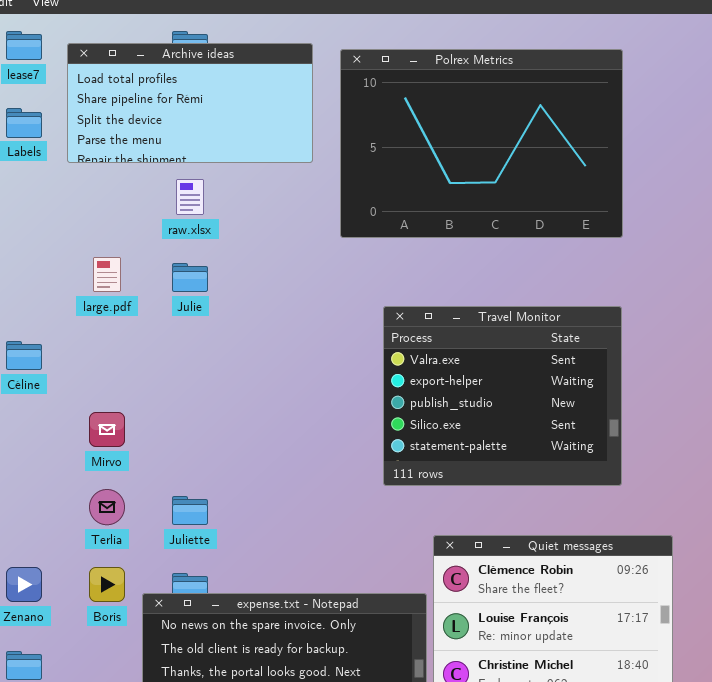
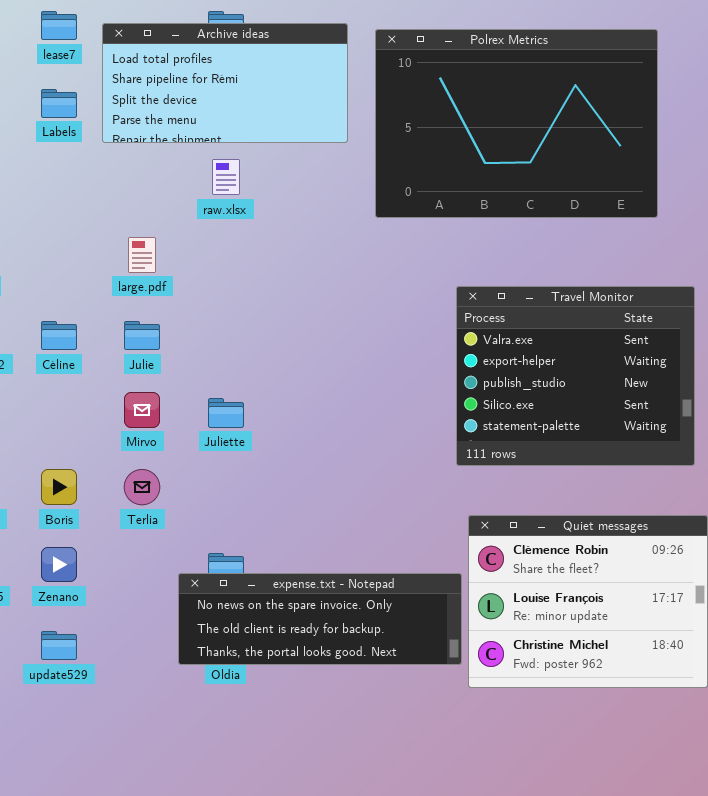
Julie: [172,263,208,292] -> [124,321,160,350], moved
Travel Monitor: [383,306,622,486] -> [456,286,695,466], moved
Juliette: [172,496,208,525] -> [208,398,244,428], moved
Boris: [89,567,125,602] -> [41,469,77,505], moved

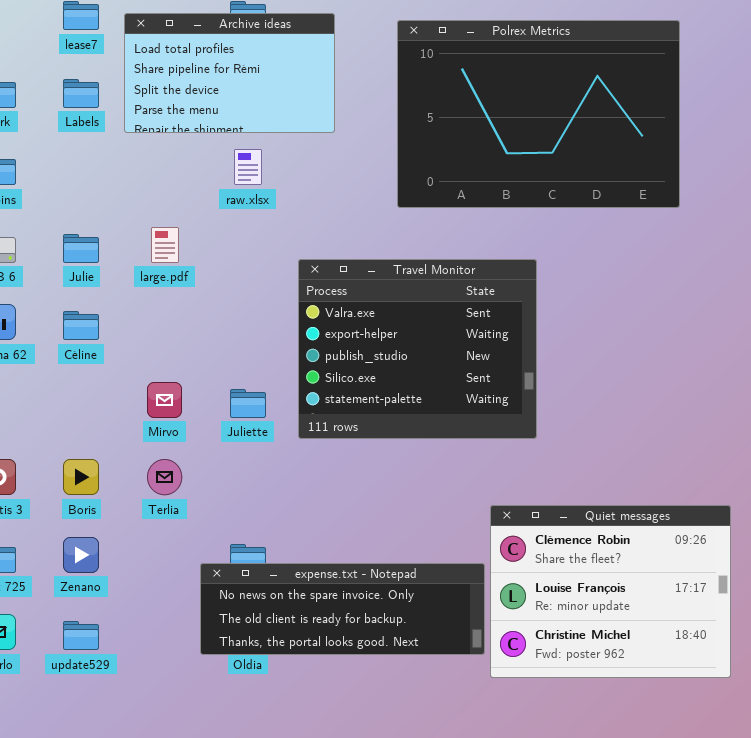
Archive ideas: [102,23,348,143] -> [124,13,335,133], resized
Travel Monitor: [456,286,695,466] -> [298,259,537,439], moved
Julie: [124,321,160,350] -> [63,234,99,263], moved

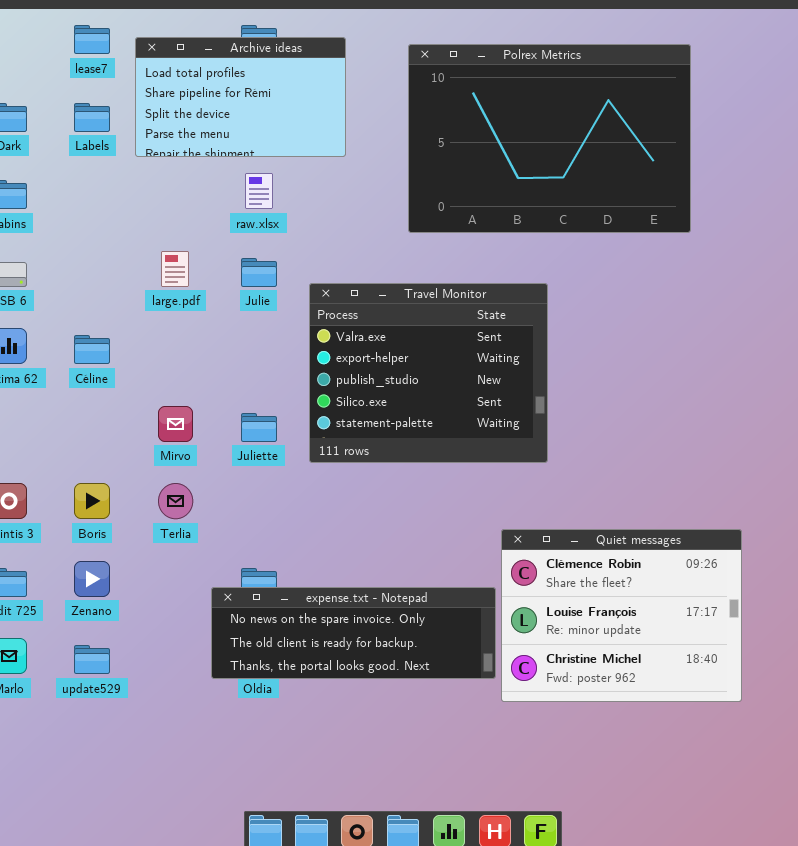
Julie: [63,234,99,263] -> [241,258,277,287], moved

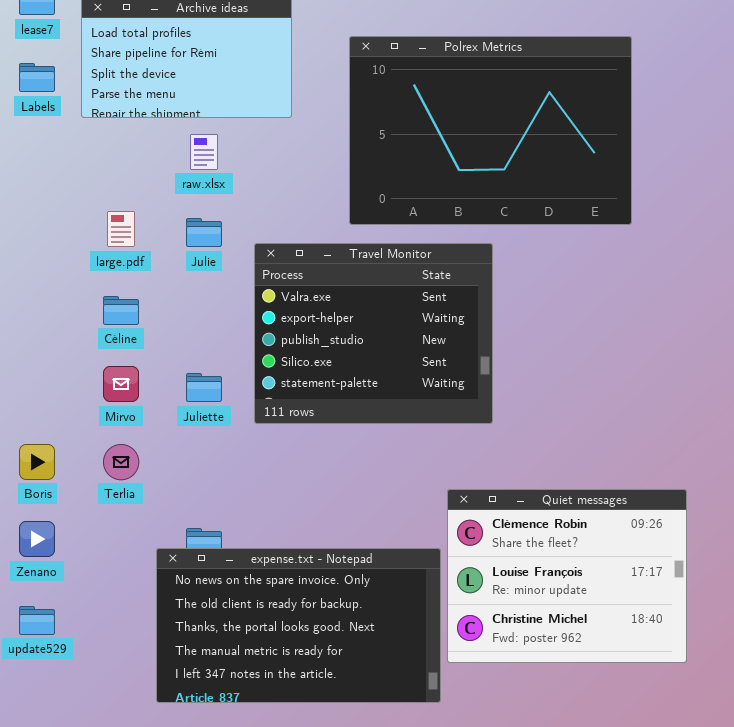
Polrex Metrics: [408,44,691,233] -> [349,36,632,225], moved
Céline: [74,335,110,364] -> [103,296,139,325], moved
expense.txt - Notepad: [211,587,496,679] -> [156,548,441,703], resized

